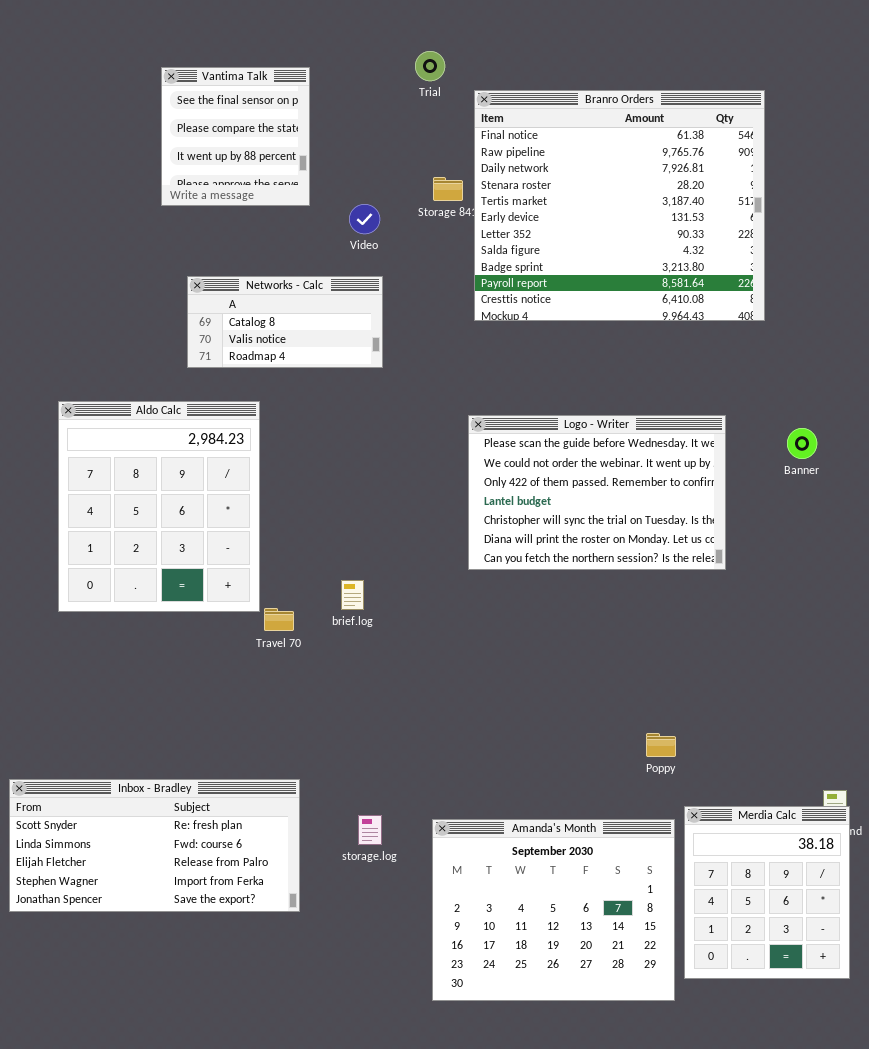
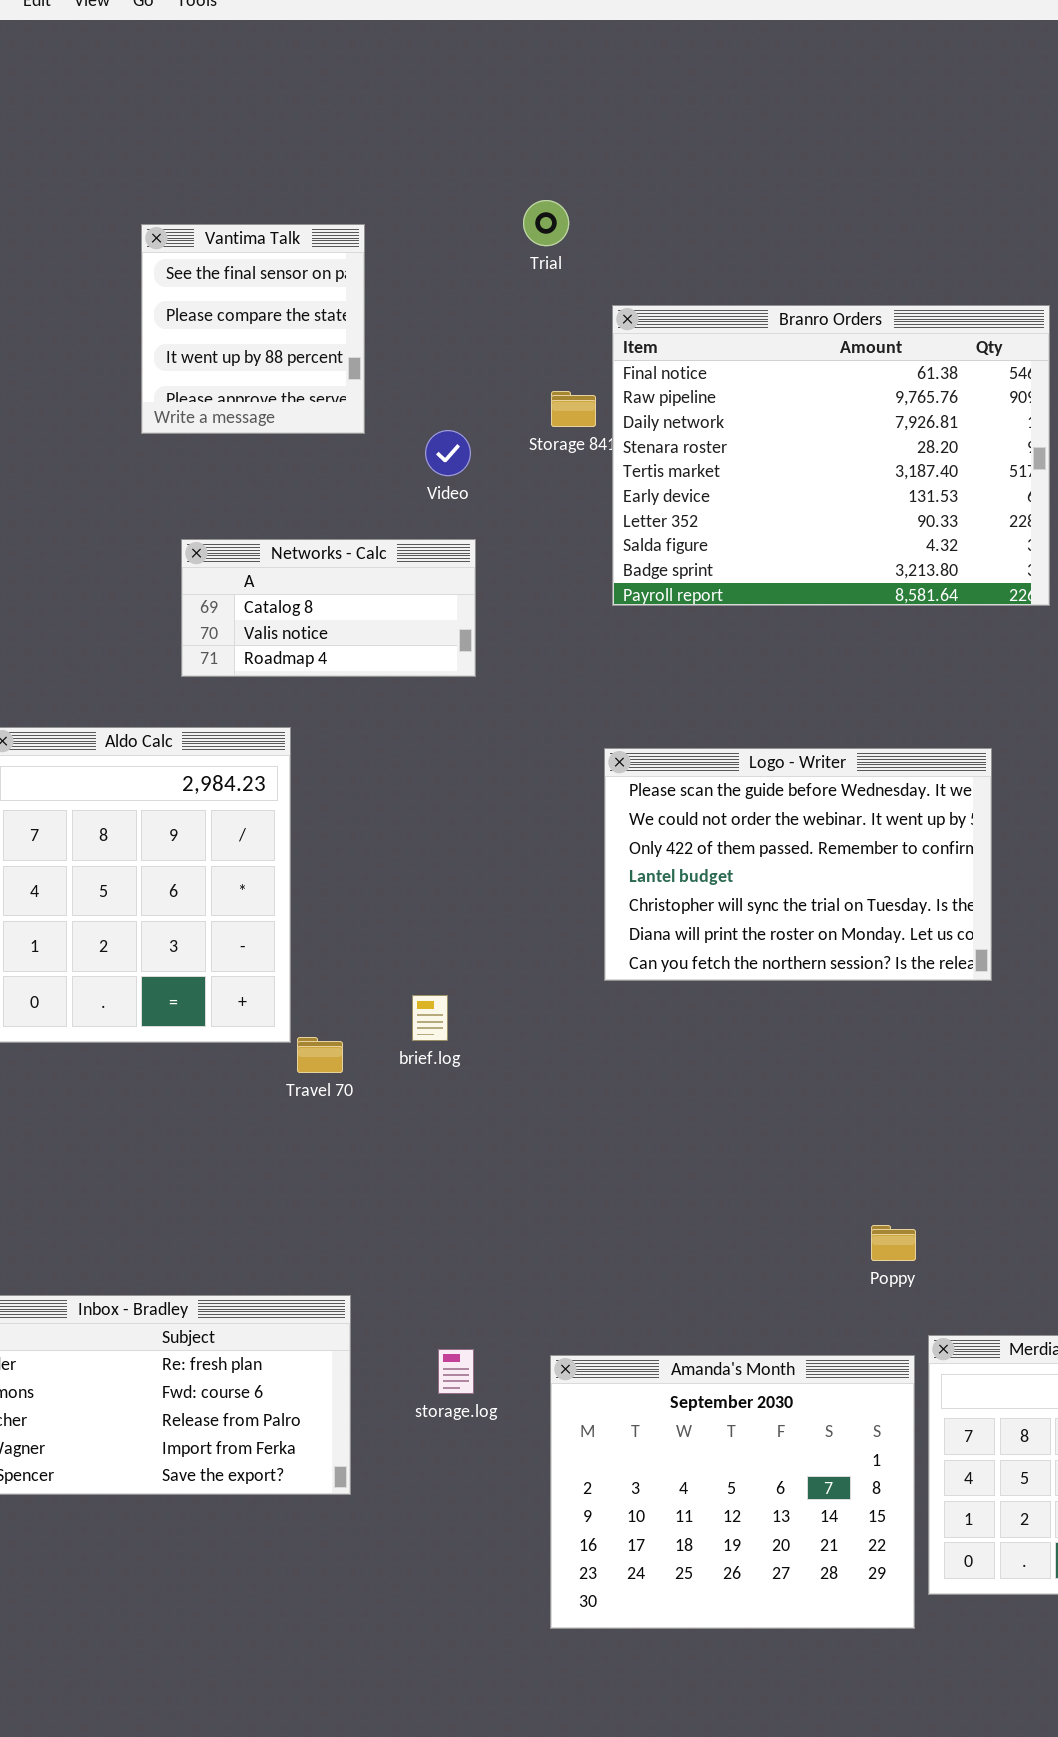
Branro Orders: [474,90,765,321] -> [612,305,1050,606], resized

